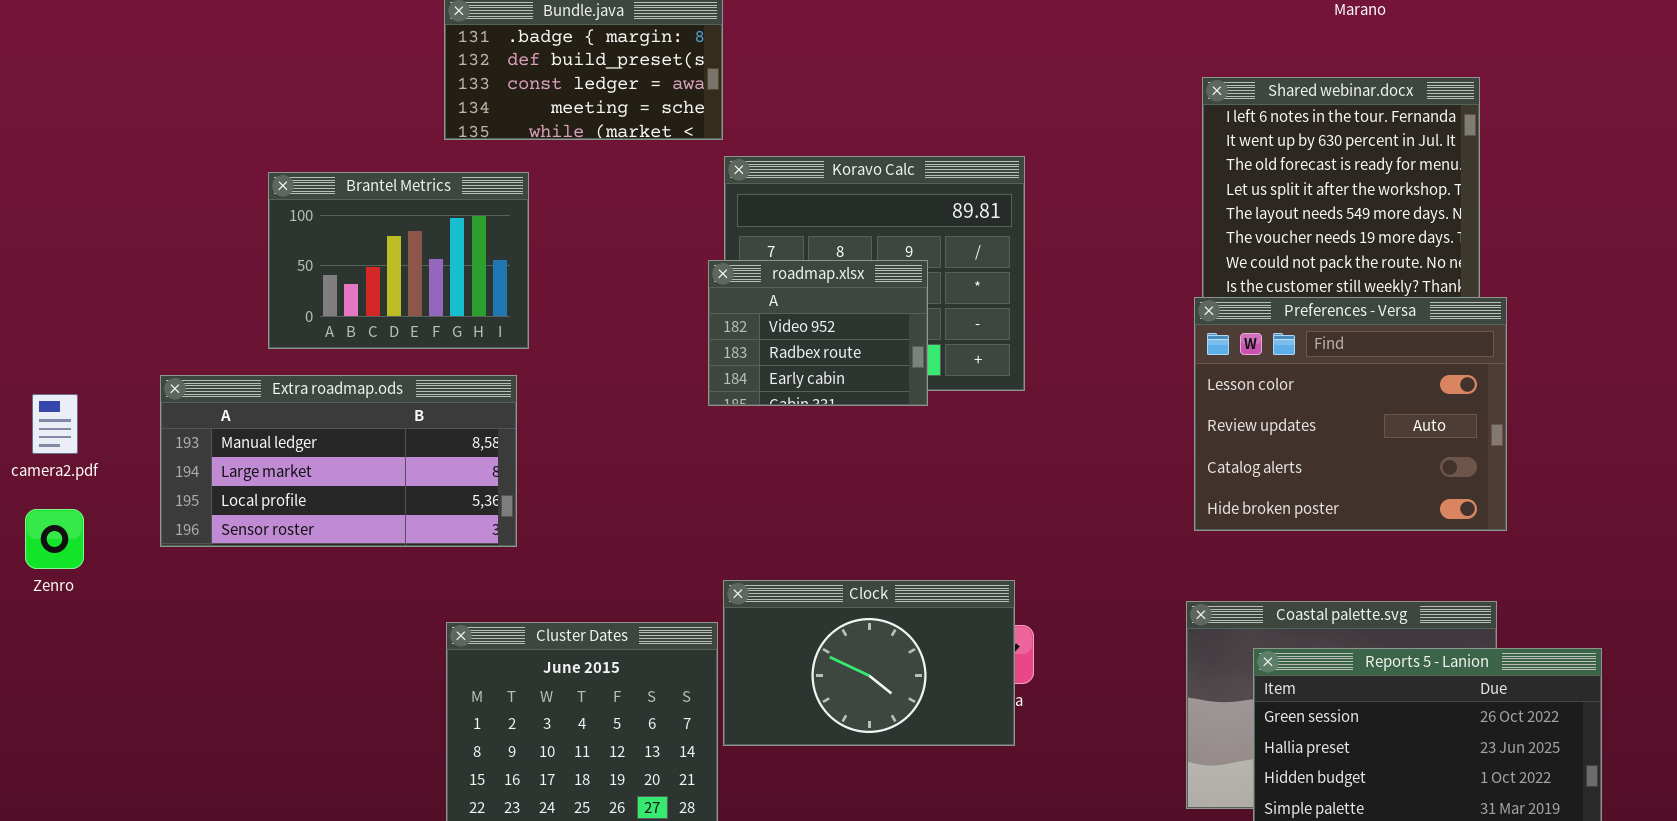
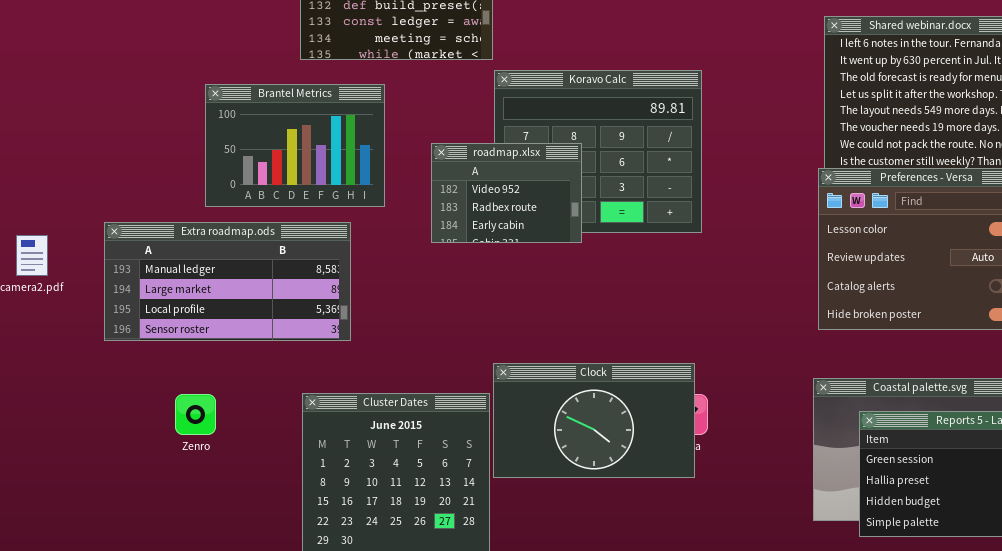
Brantel Metrics: [268,172,529,349] -> [205,84,385,207], moved
roadmap.xlsx: [708,260,928,406] -> [431,143,582,243], moved
Zenro: [25,509,84,569] -> [175,394,216,435], moved

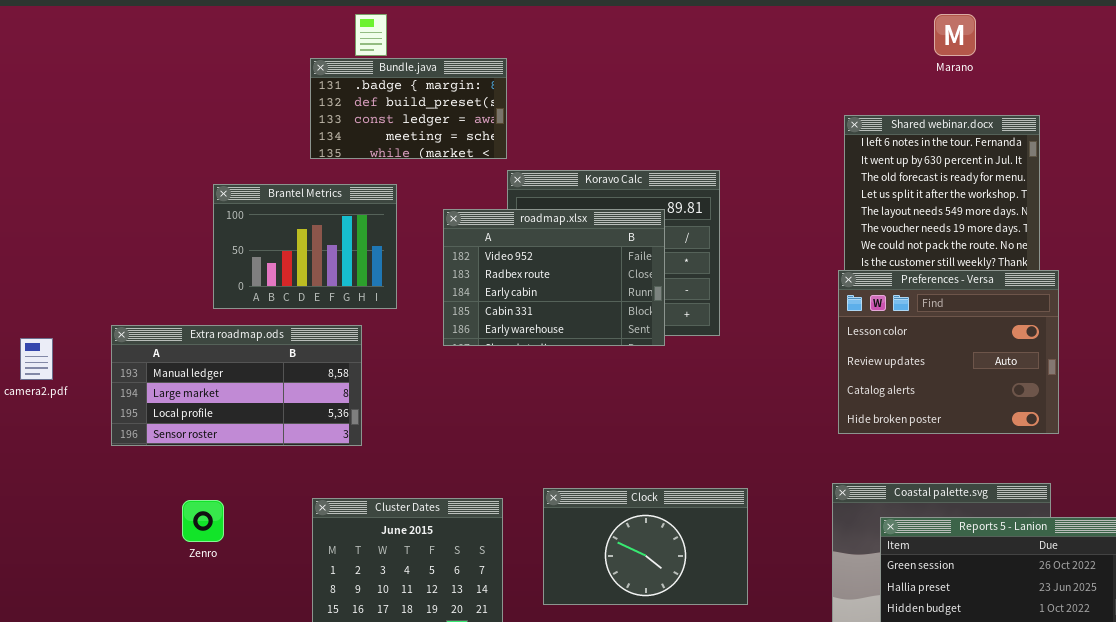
roadmap.xlsx: [431,143,582,243] -> [443,209,665,346], resized
Clock: [493,363,695,478] -> [543,488,748,605], moved

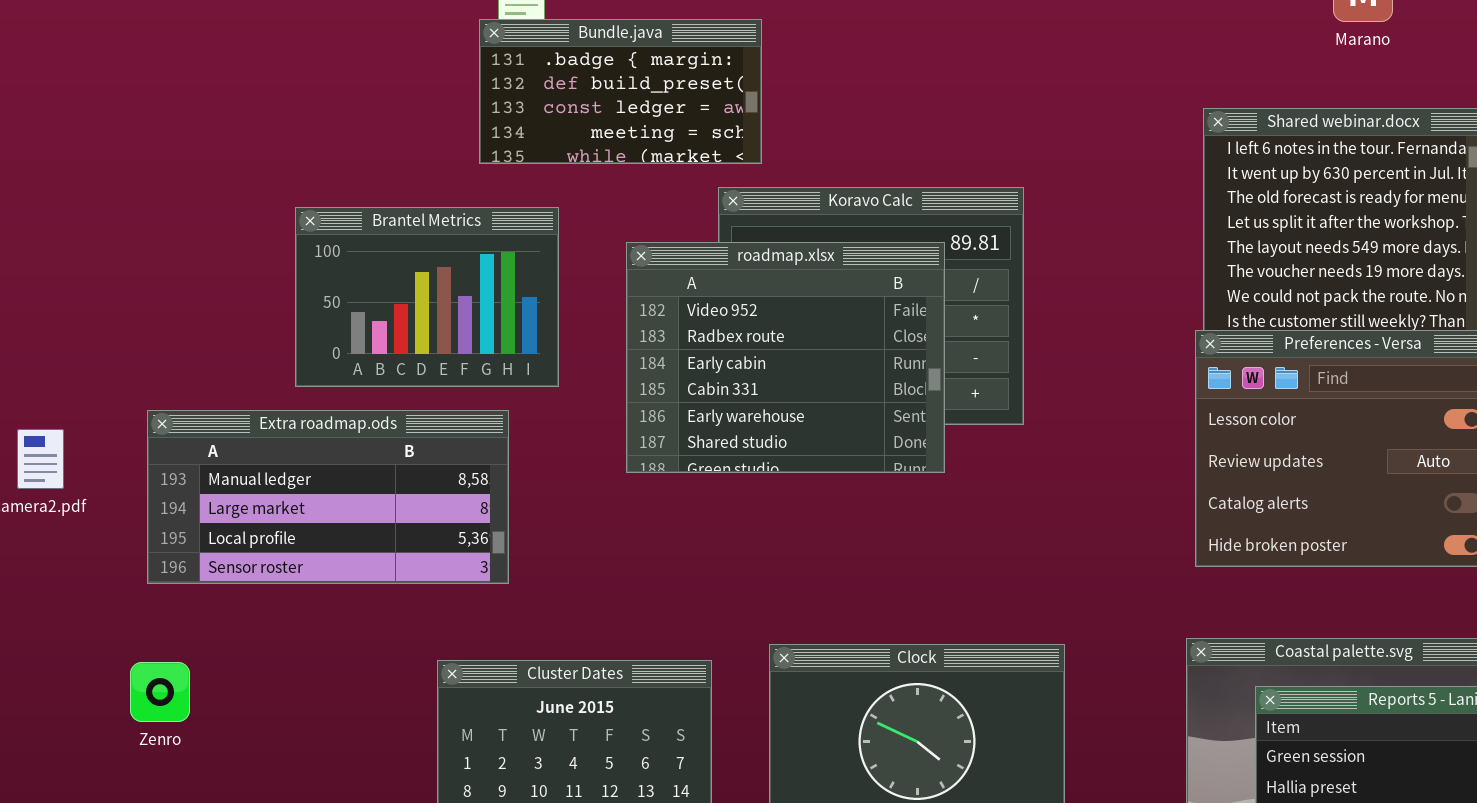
Bundle.java: [310,58,507,159] -> [479,19,762,164], moved
roadmap.xlsx: [443,209,665,346] -> [626,242,945,473], resized
Zenro: [182,500,224,542] -> [130,662,190,722], moved

